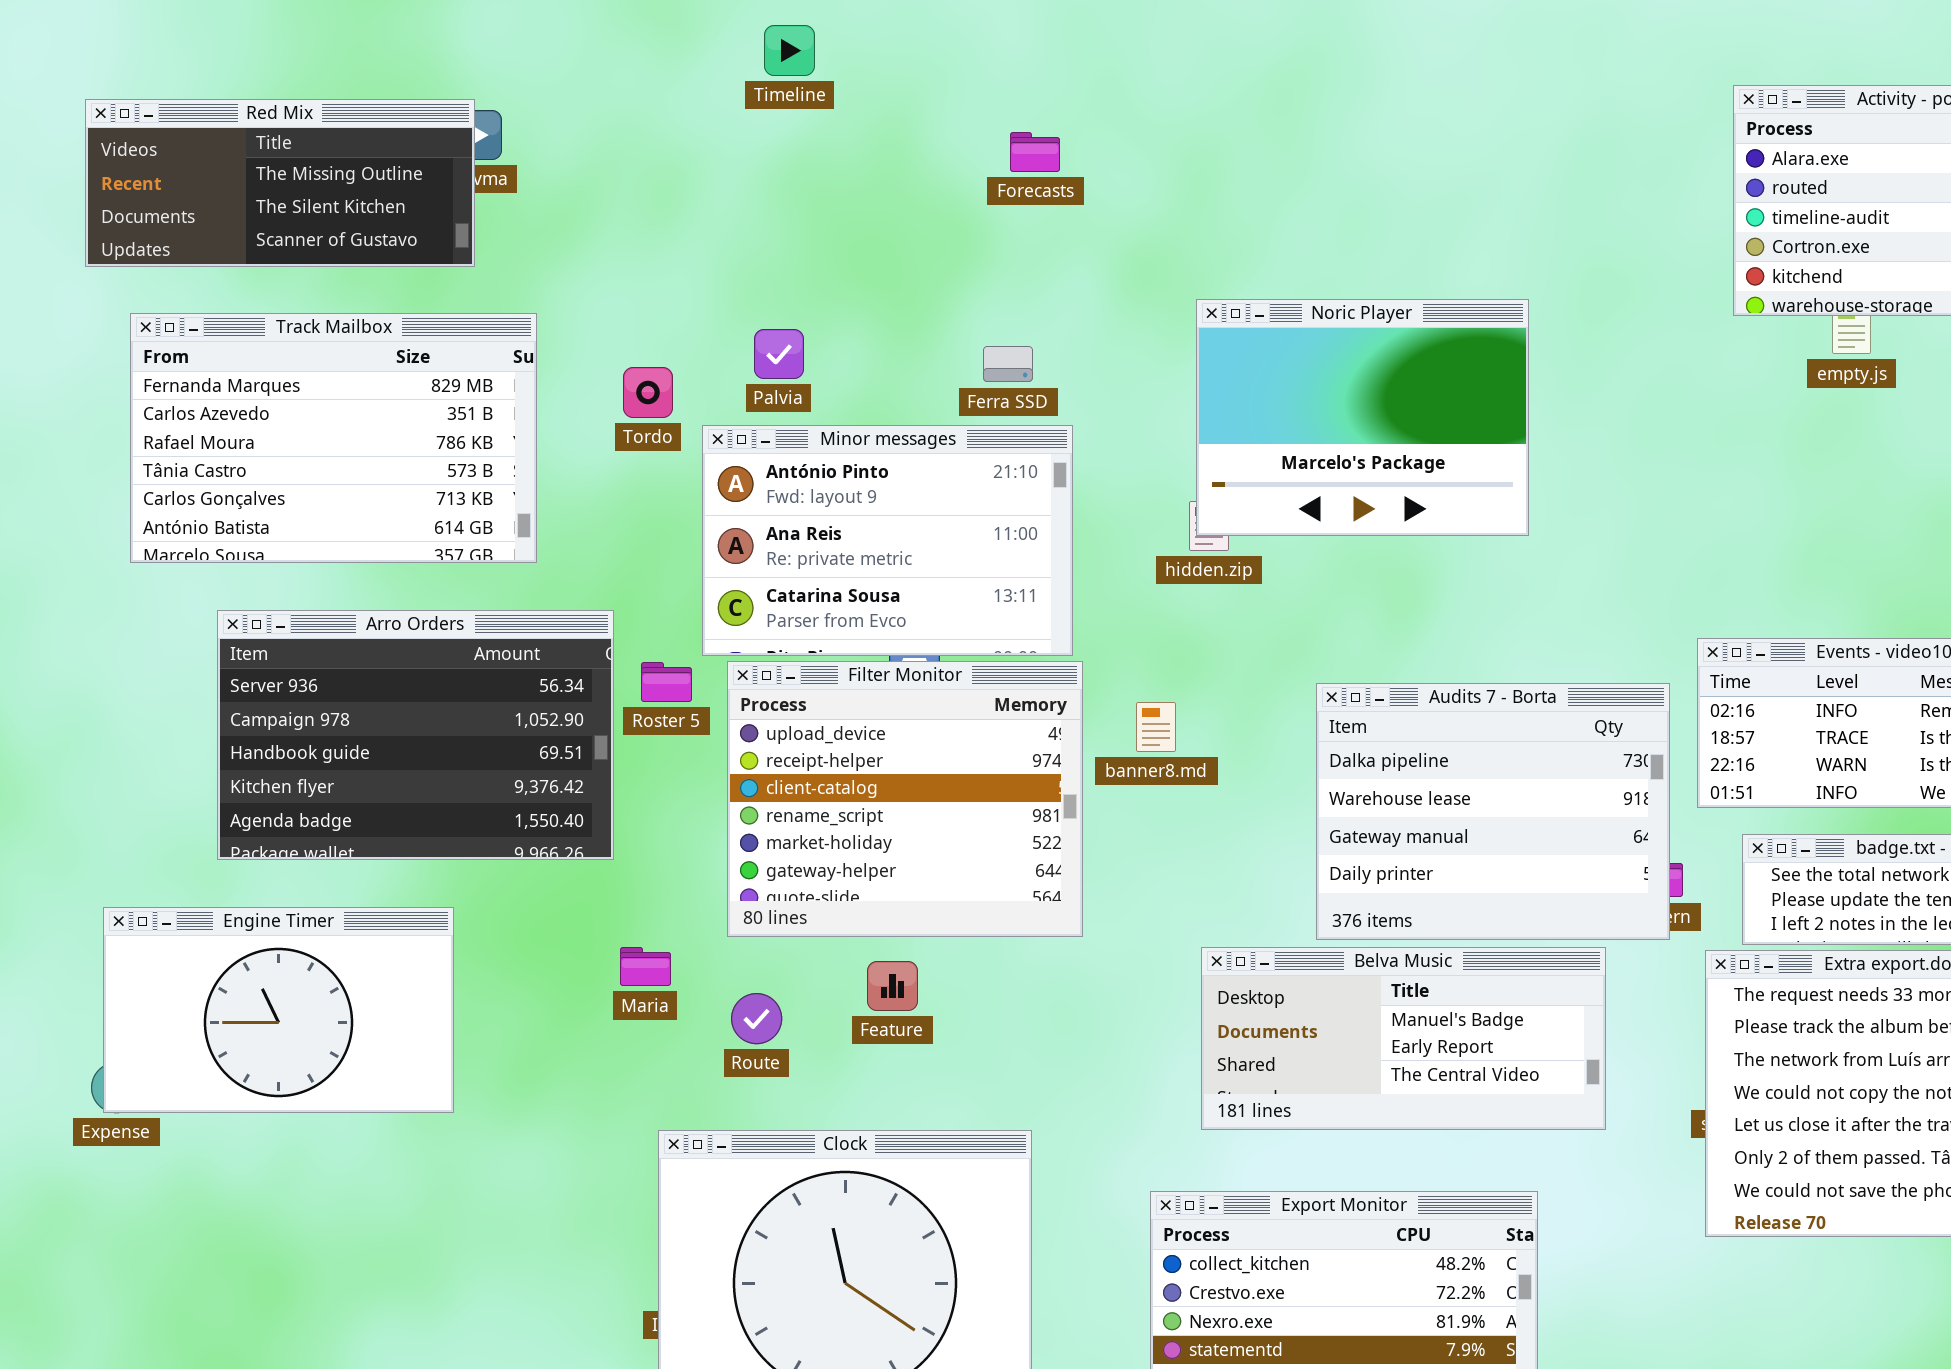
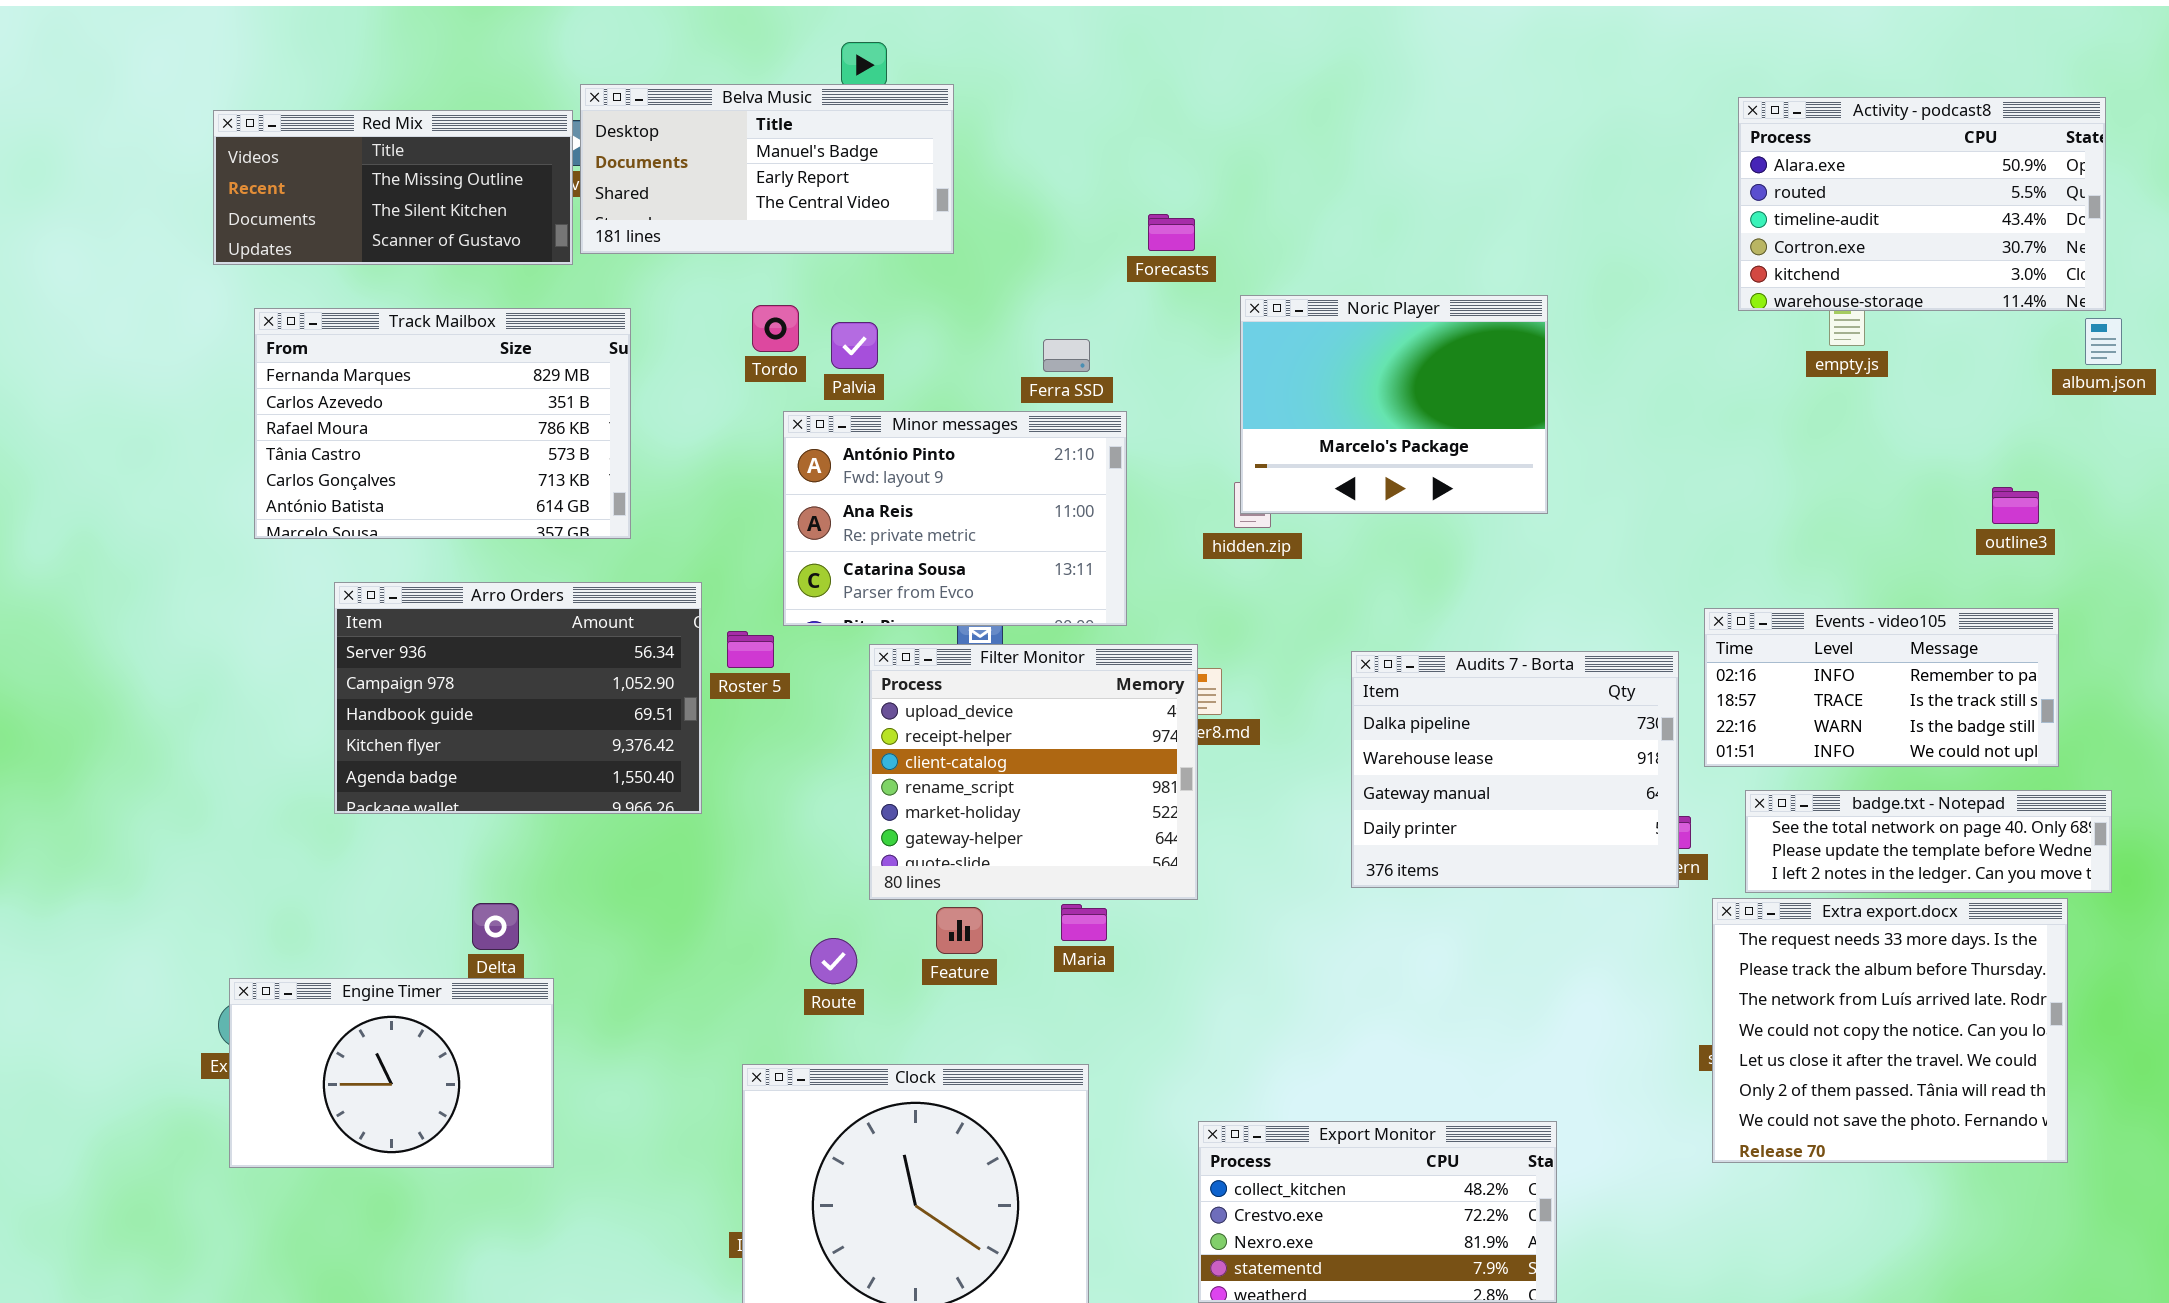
Forecasts: [1010,132,1060,172] -> [1148,214,1195,251], moved
Tordo: [623,367,673,418] -> [752,305,799,352], moved
Filter Monitor: [727,661,1083,937] -> [869,644,1198,900], moved
Engine Timer: [103,907,454,1113] -> [229,978,554,1168], moved
Maria: [620,947,671,986] -> [1061,904,1107,941], moved
Belva Music: [1201,947,1606,1130] -> [580,84,954,254], moved

